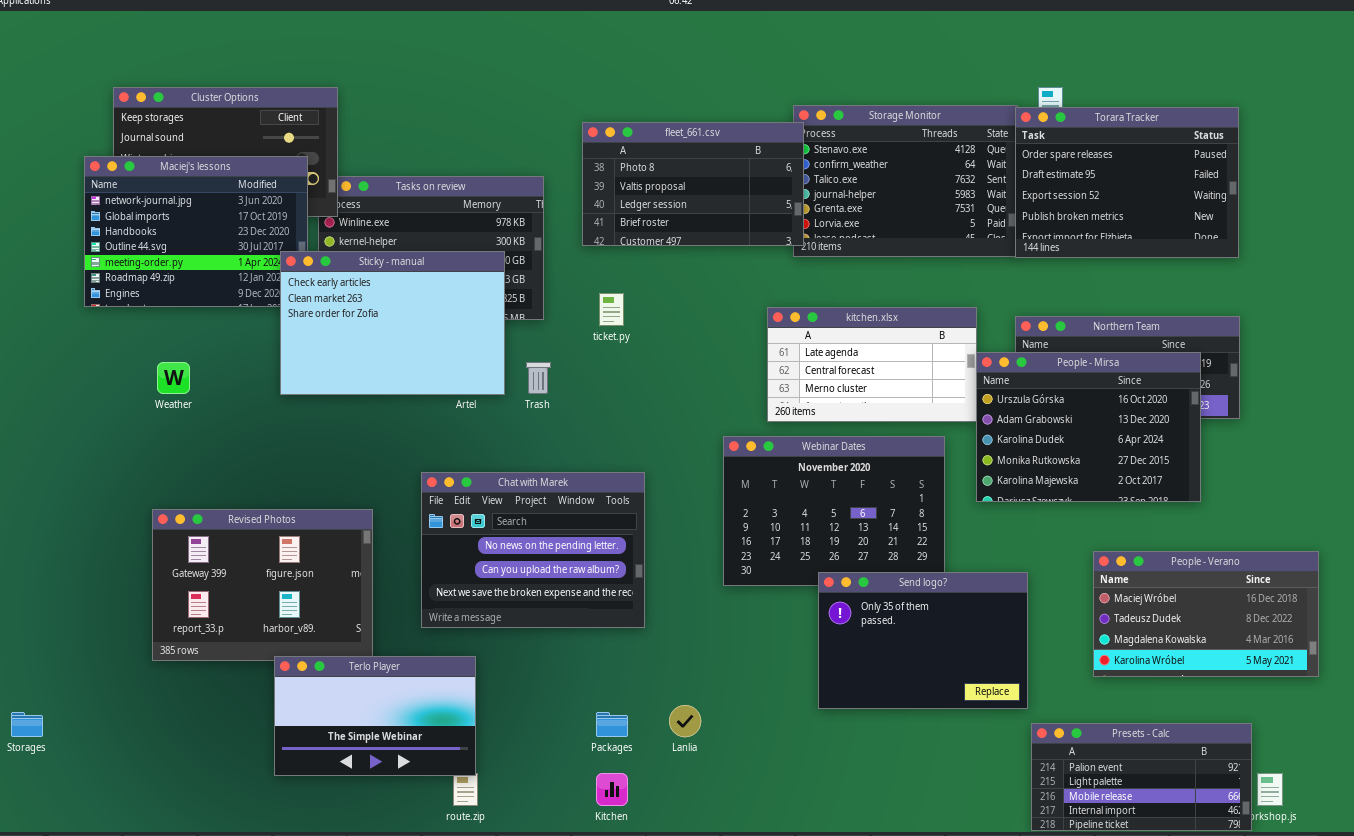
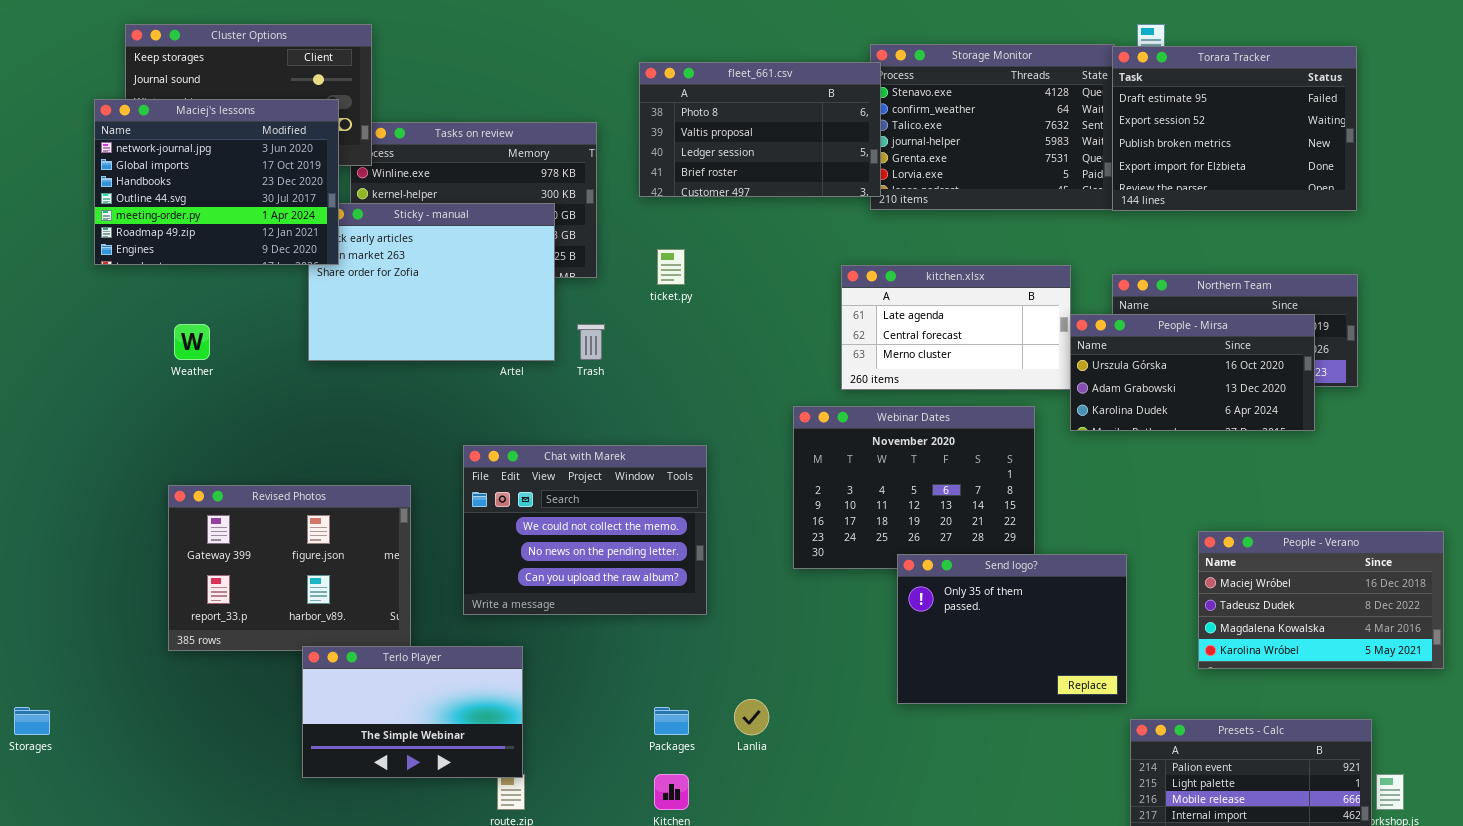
Torara Tracker: [1015,107,1239,258] -> [1112,46,1357,211], scrolled down 1 row
Maciej's lessons: [84,156,308,307] -> [94,99,339,265], raised
People - Mirsa: [976,352,1201,502] -> [1070,314,1315,431], resized
Chat with Marek: [421,472,645,628] -> [463,445,707,615], scrolled up 1 row

